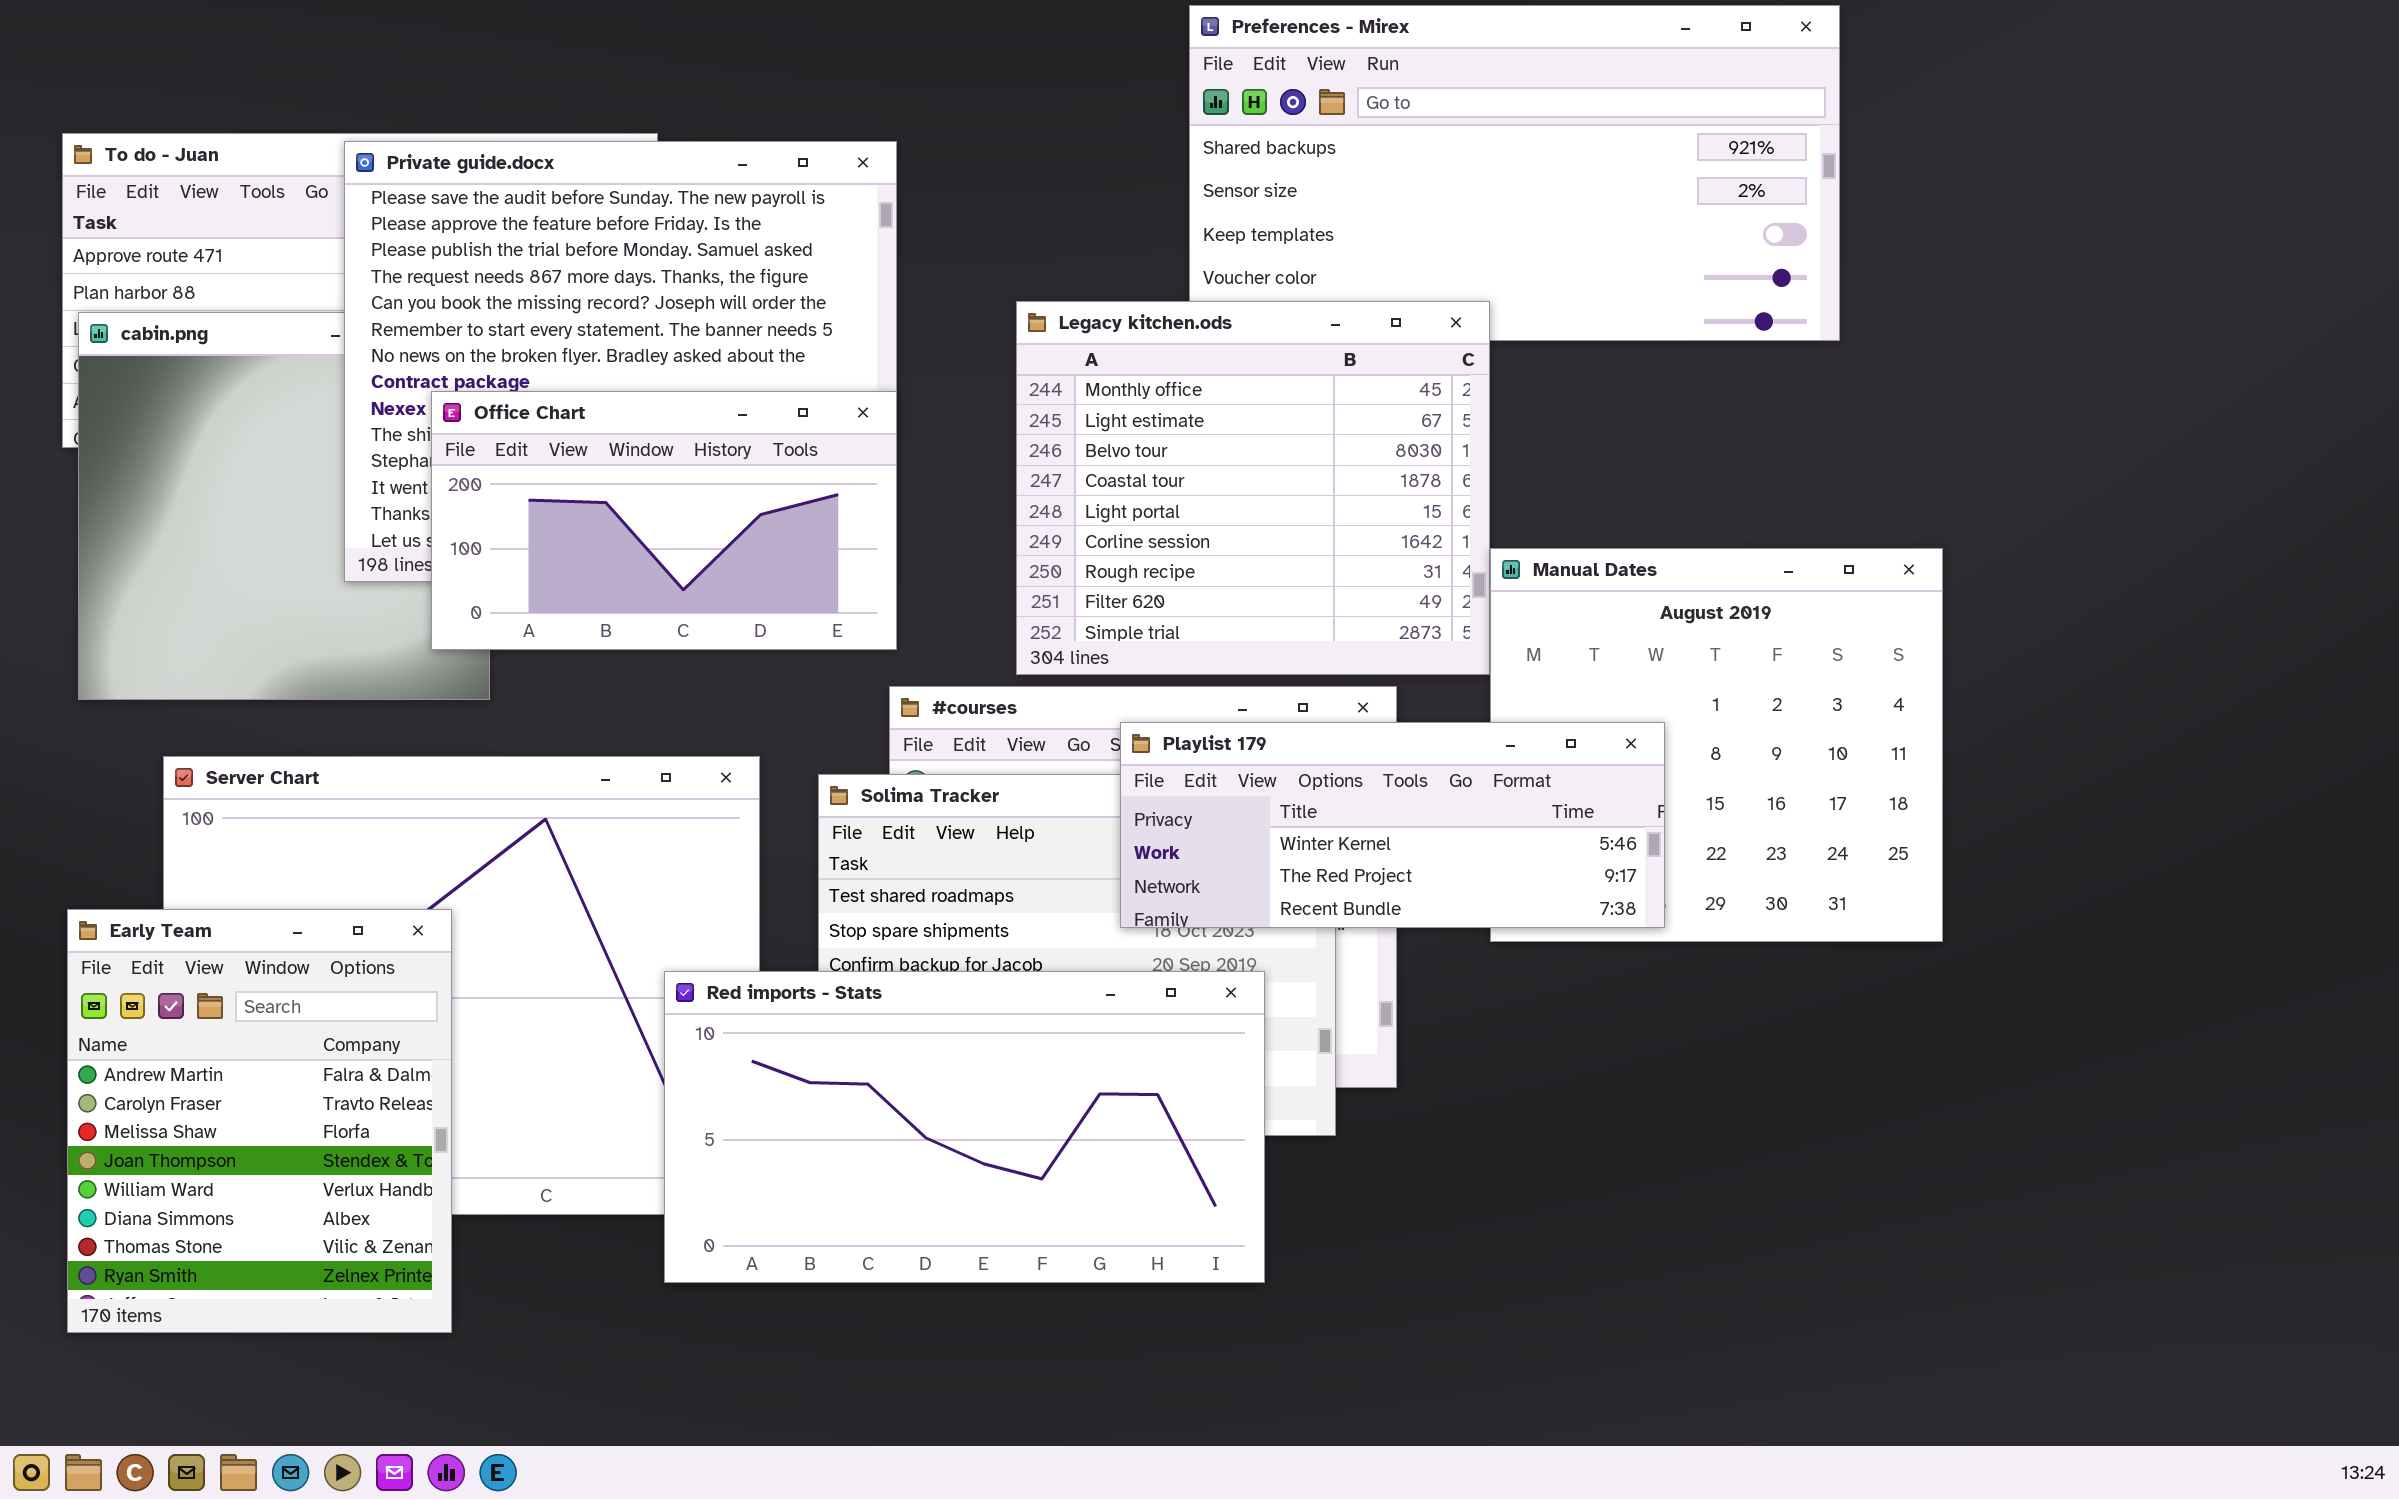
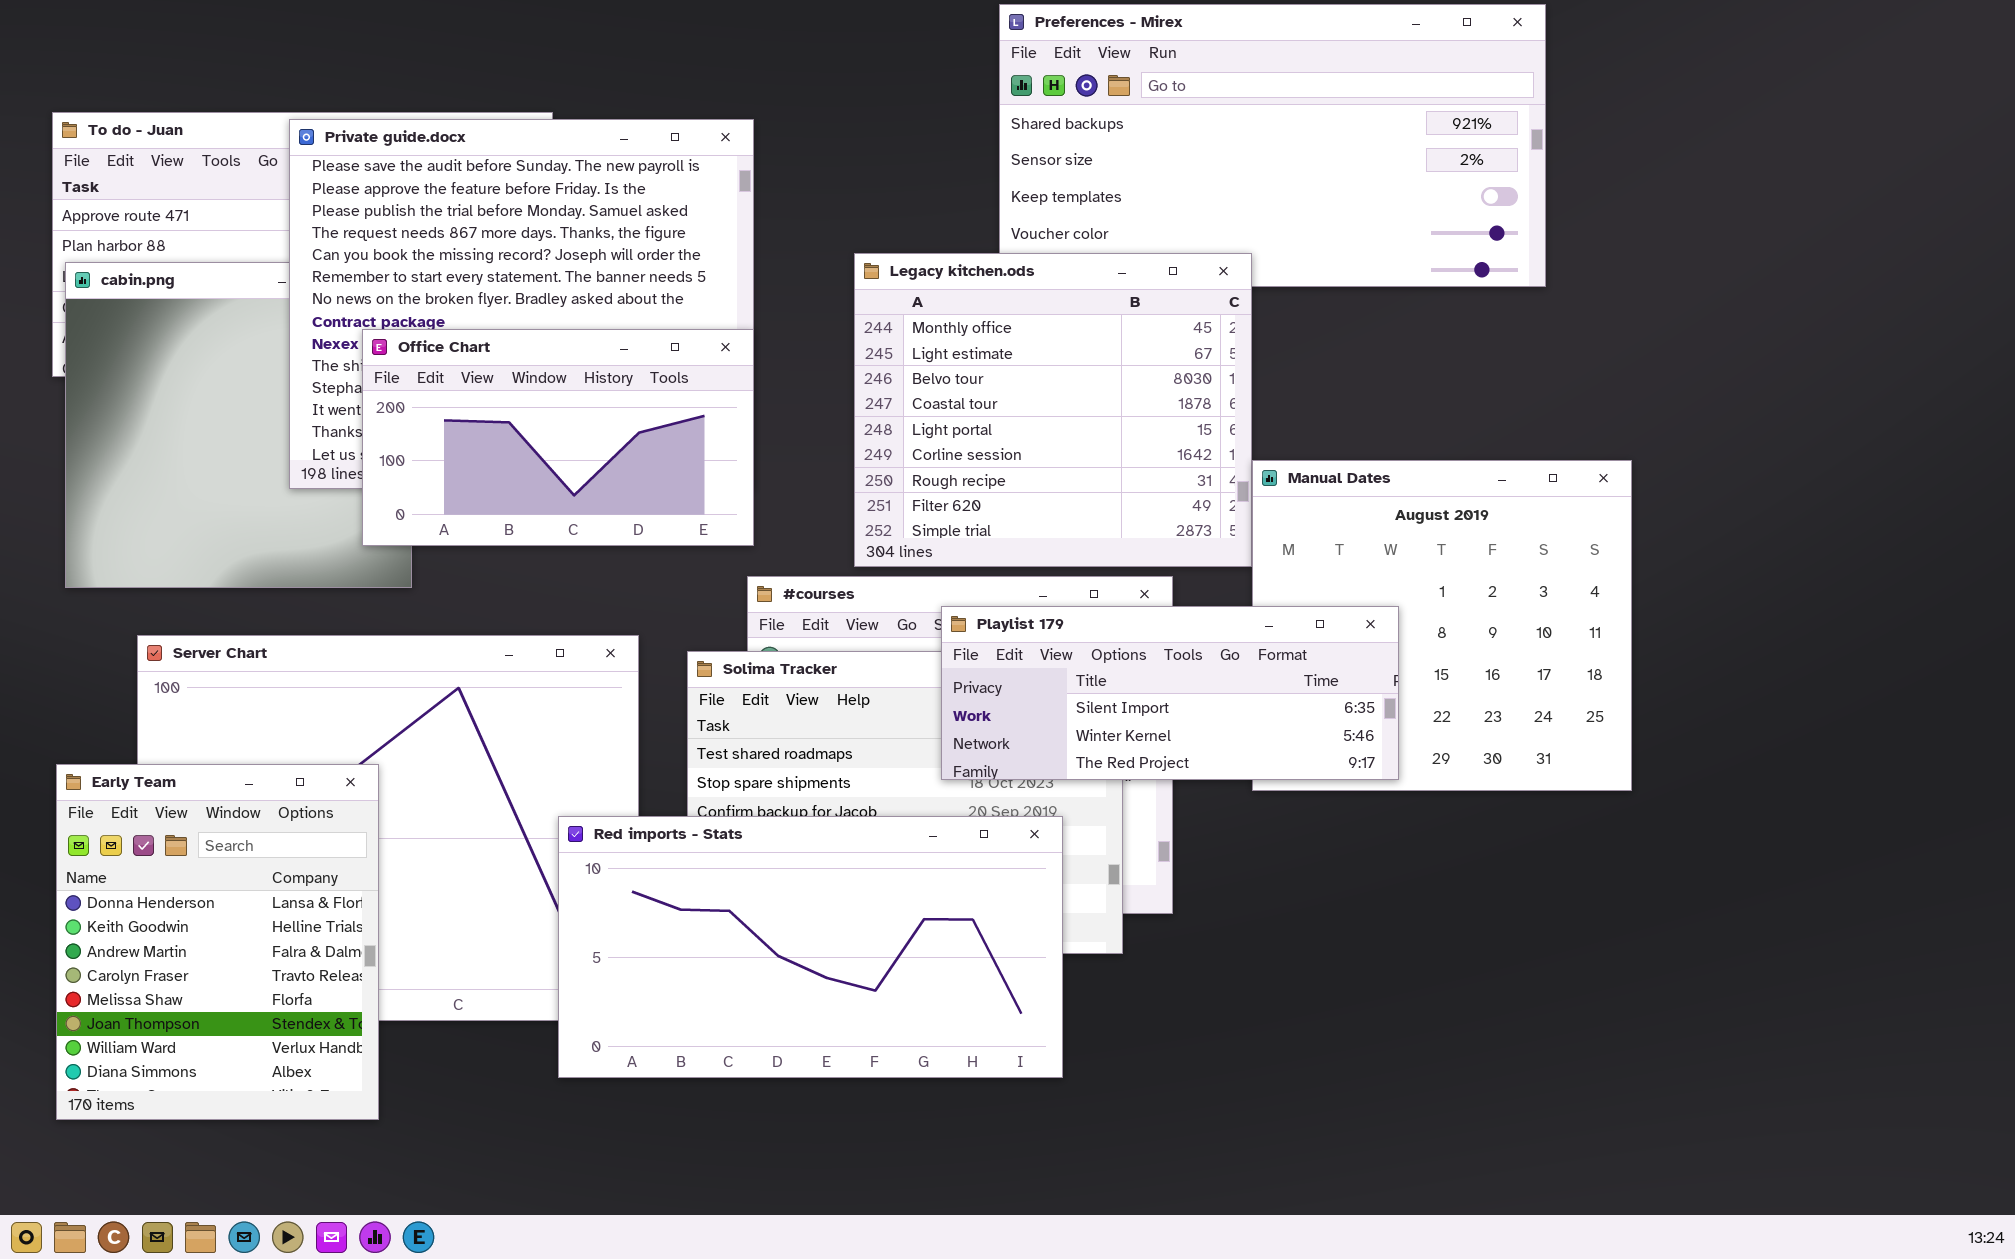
Playlist 179: [1120,722,1665,928] -> [941,606,1399,780], scrolled up 1 row
Early Team: [67,909,452,1333] -> [56,764,379,1120], scrolled up 2 rows

